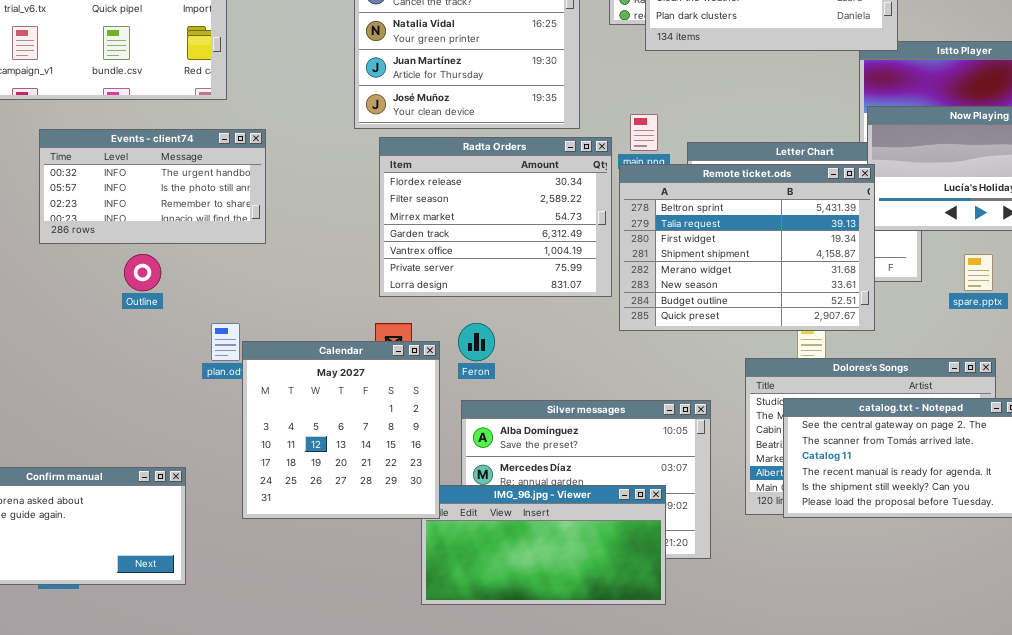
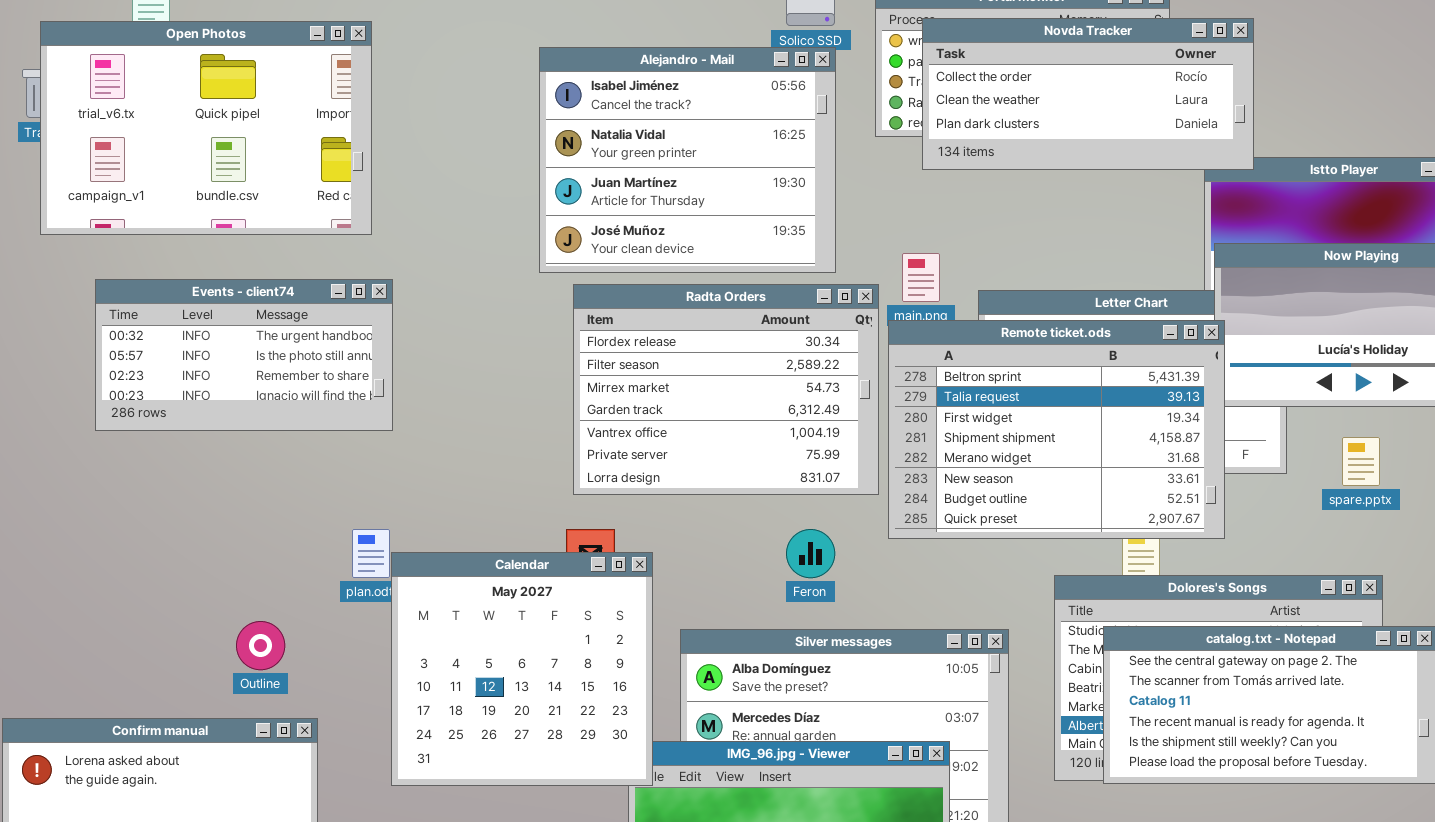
Events - client74: [39,129,266,244] -> [95,279,393,431], moved
Outline: [124,254,161,291] -> [236,621,285,670], moved
Feron: [458,323,495,361] -> [786,529,835,578], moved

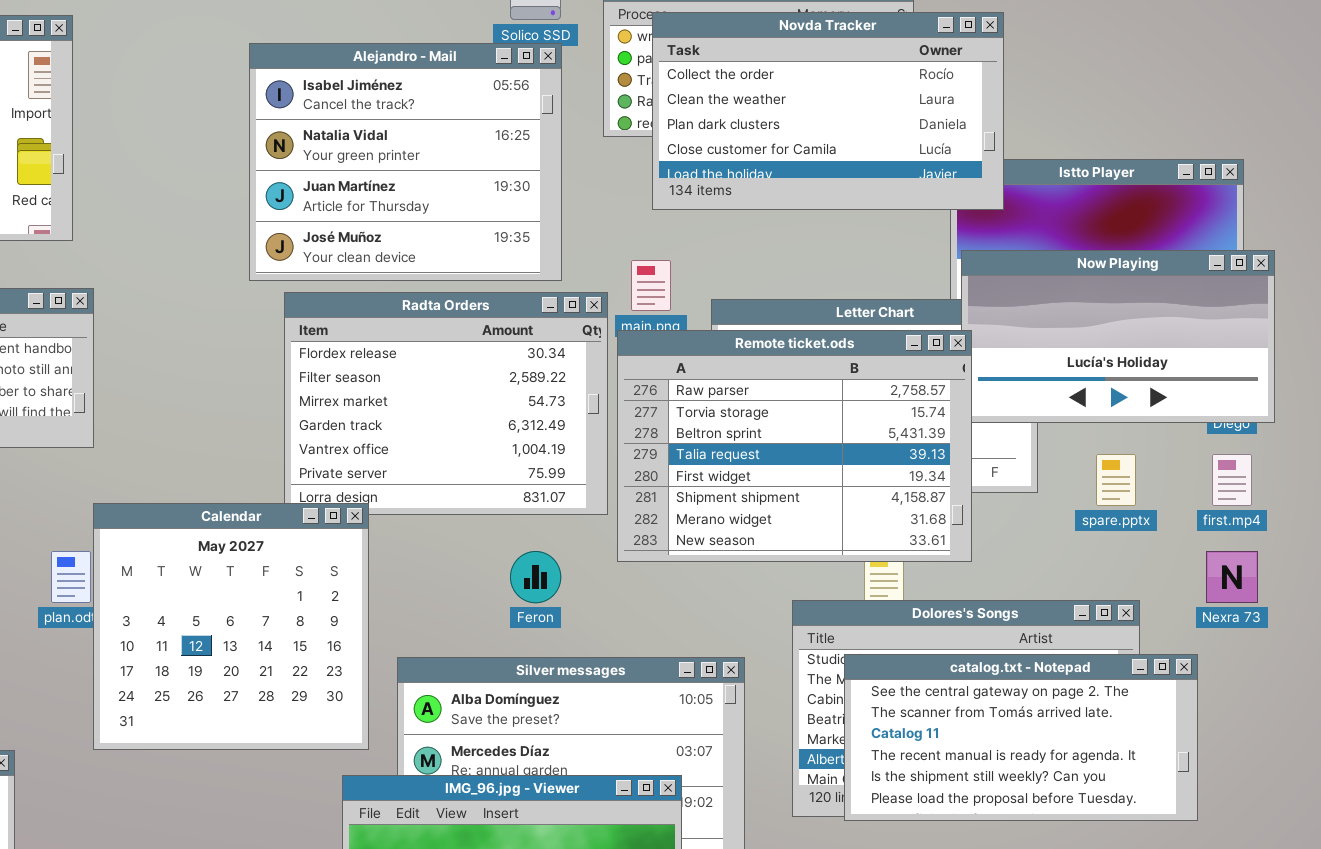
Novda Tracker: [922,18,1254,170] -> [652,12,1004,210], resized
Remote ticket.ods: [888,320,1225,539] -> [617,330,972,562], scrolled up 2 rows
Calendar: [391,552,653,786] -> [93,503,369,750], moved

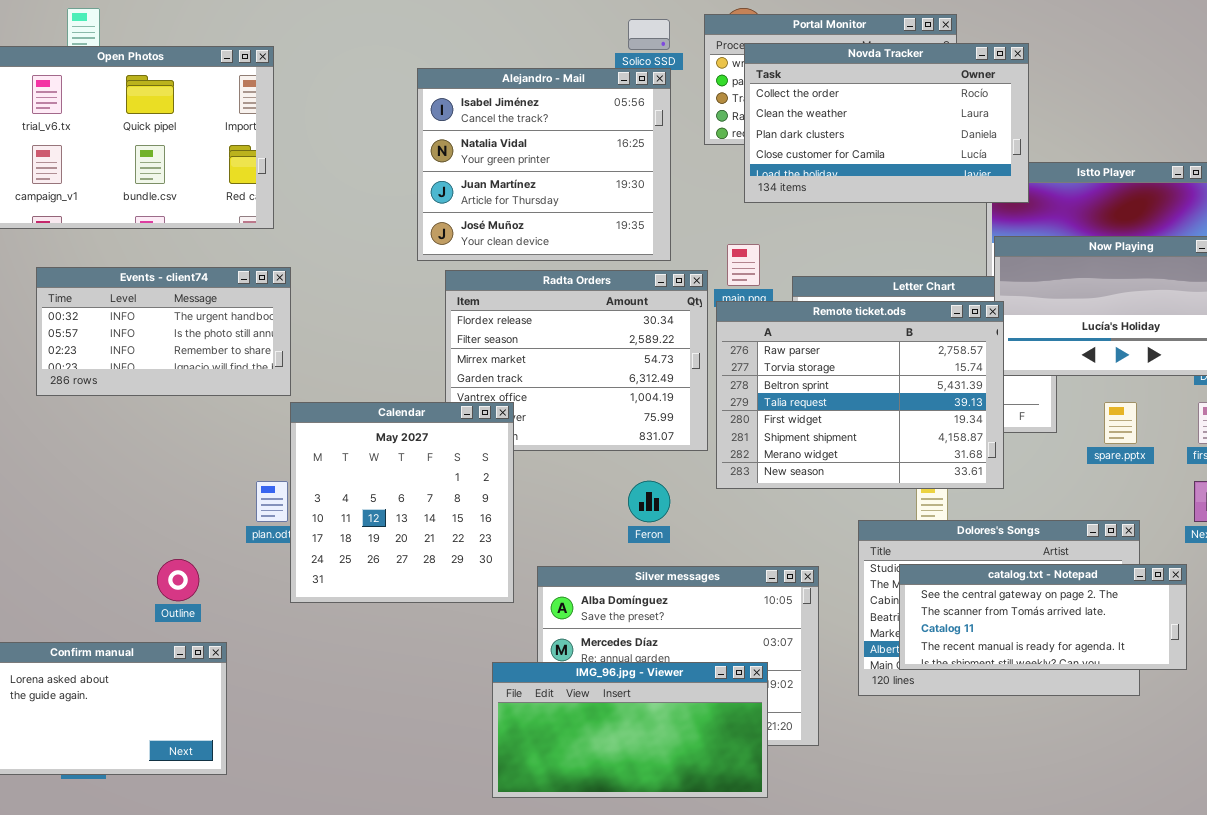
Calendar: [93,503,369,750] -> [290,402,514,603], moved
catalog.txt - Notepad: [844,654,1198,821] -> [899,564,1187,670], resized

